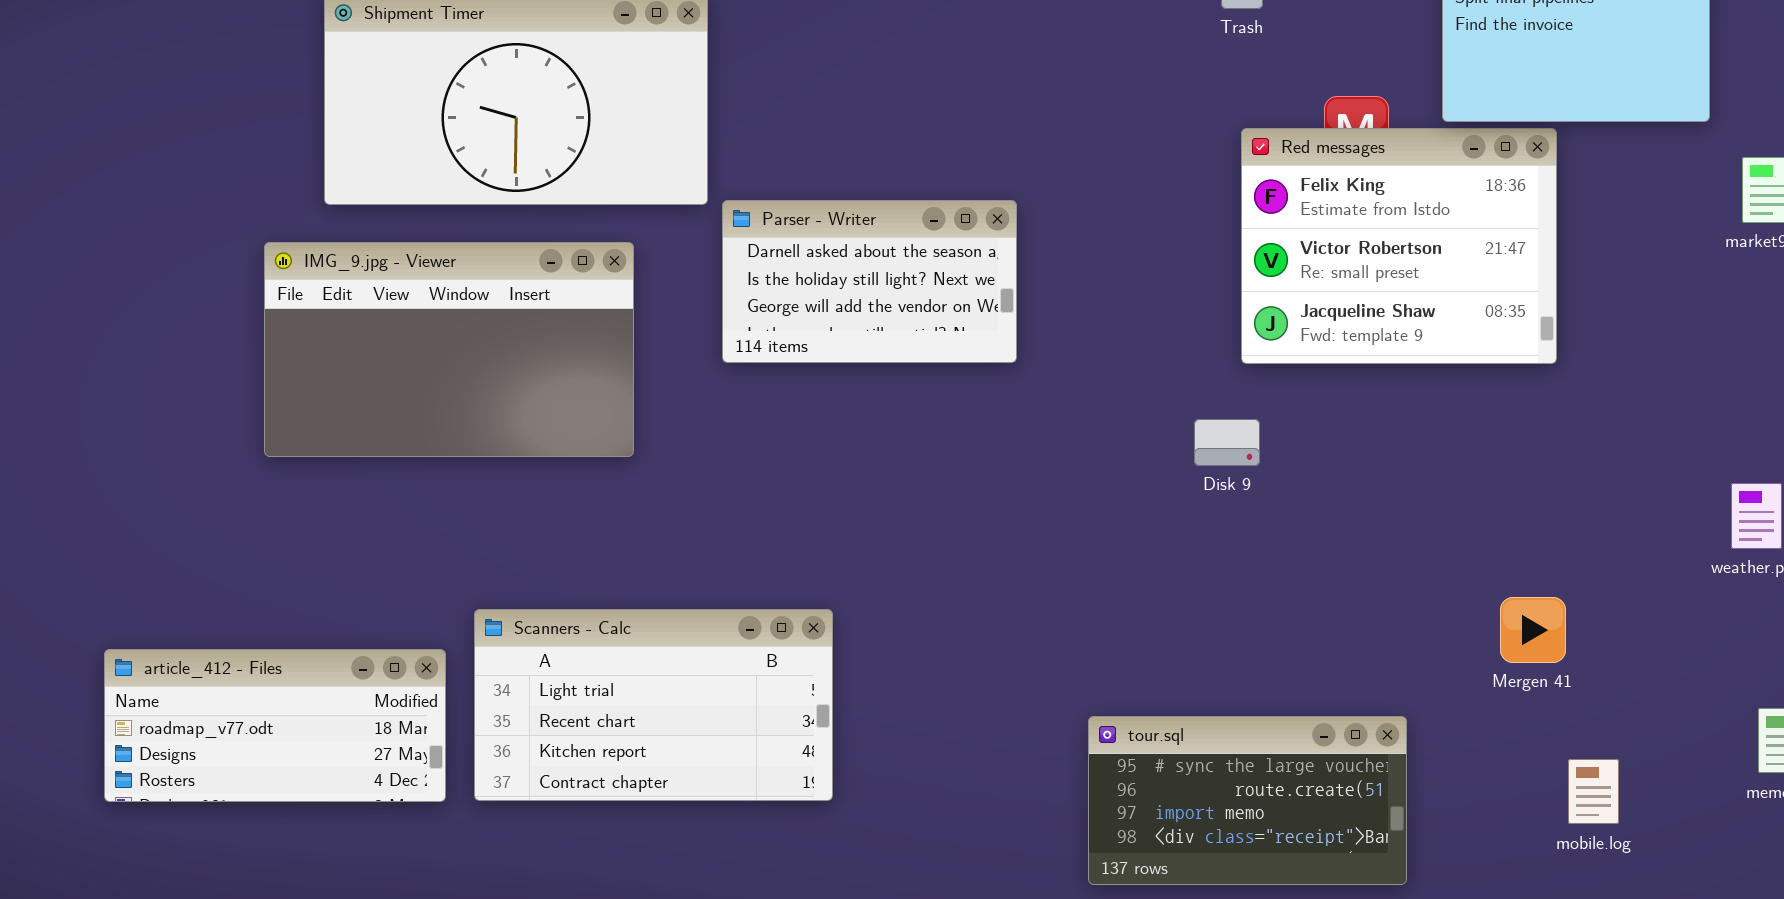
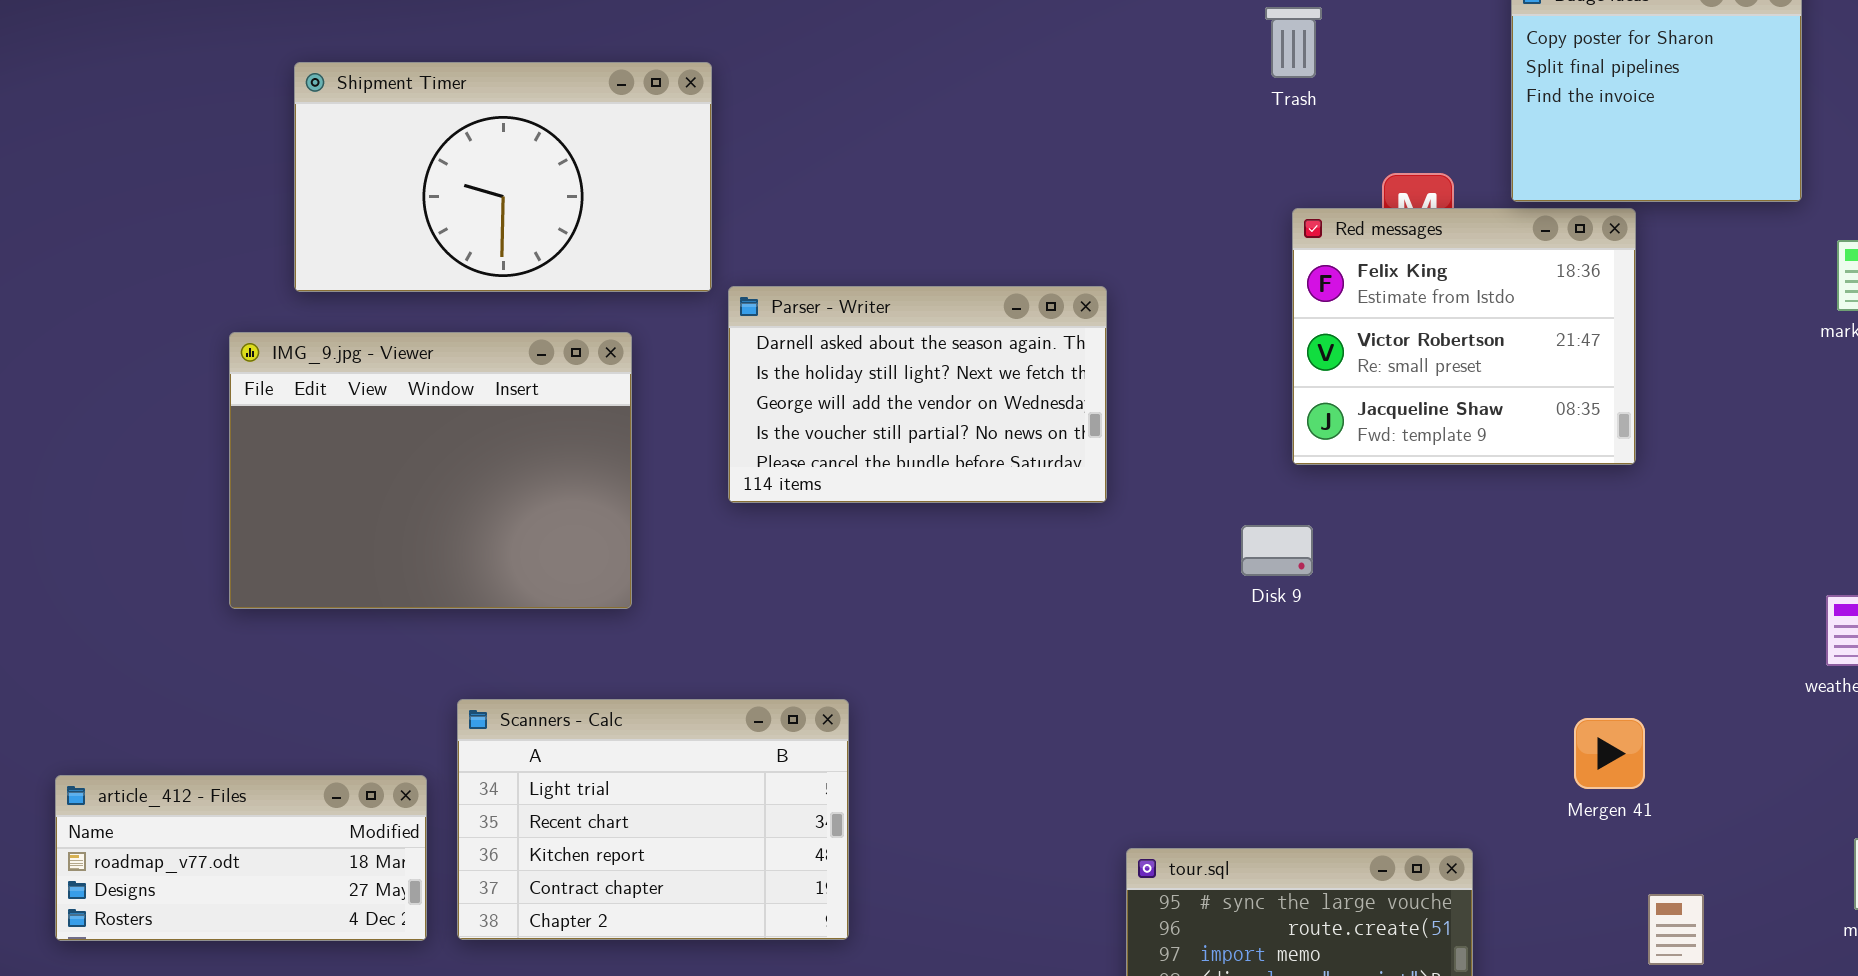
Parser - Writer: [722,200,1017,363] -> [728,286,1107,503], resized
IMG_9.jpg - Viewer: [264,242,634,457] -> [229,332,632,609], resized
Scanners - Calc: [474,609,833,801] -> [457,699,849,940], resized

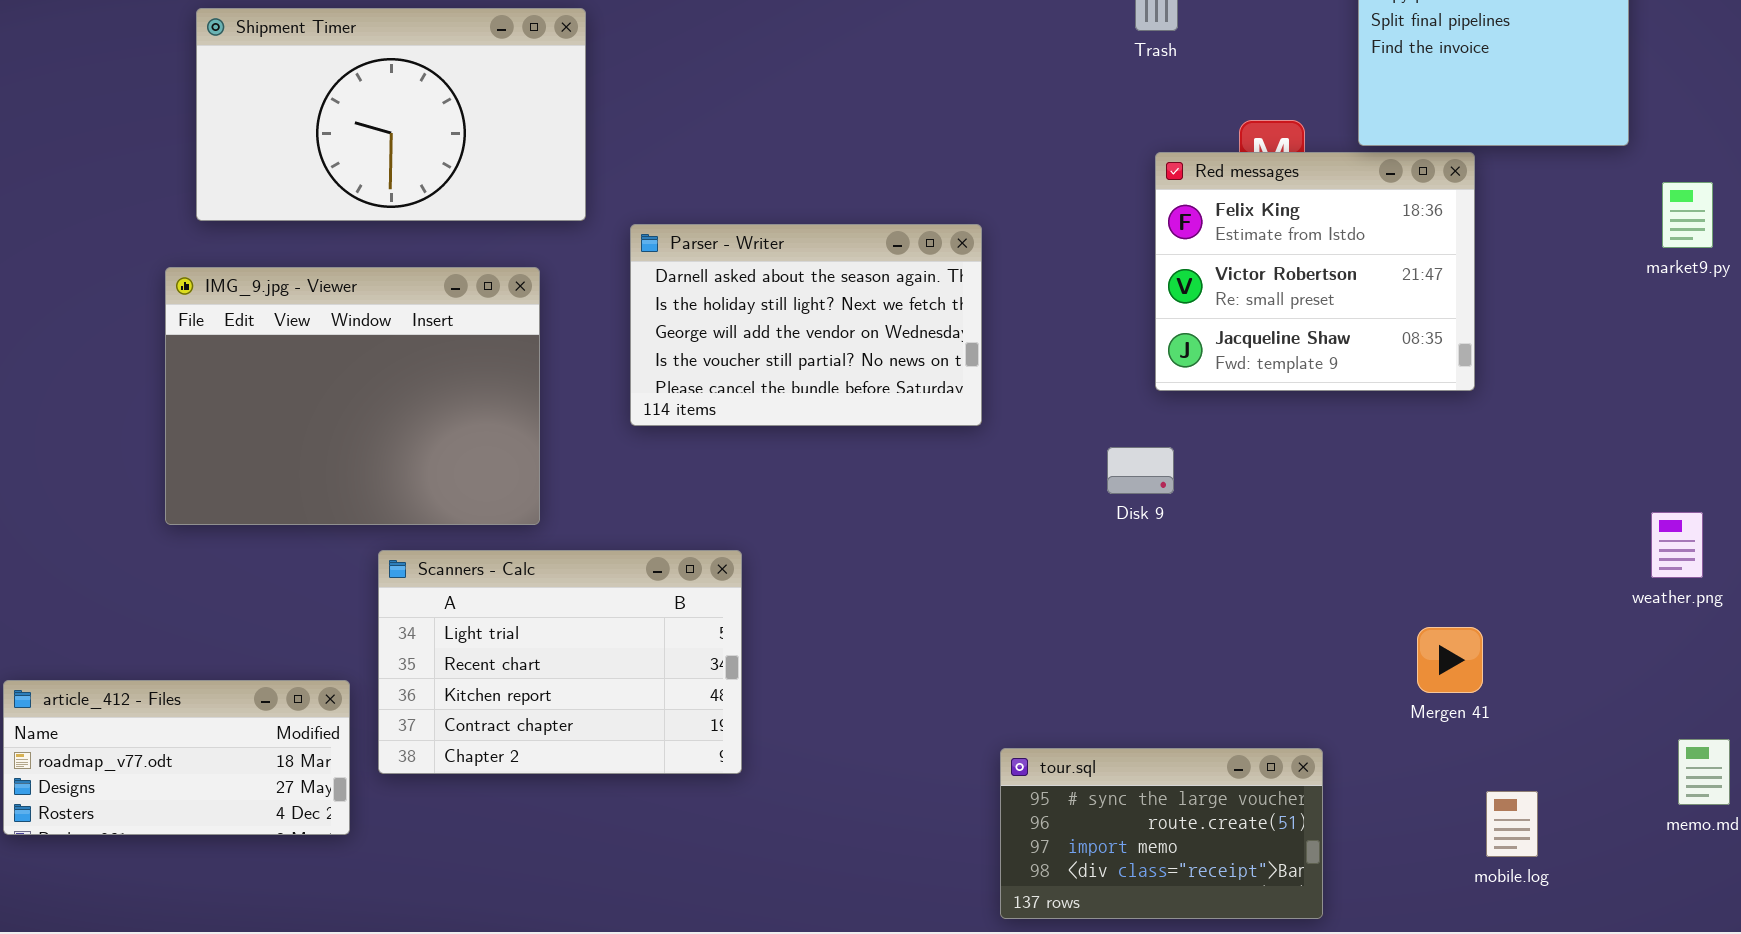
Shipment Timer: [294,62,712,292] -> [196,8,586,221], moved
Scanners - Calc: [457,699,849,940] -> [378,550,742,774], moved

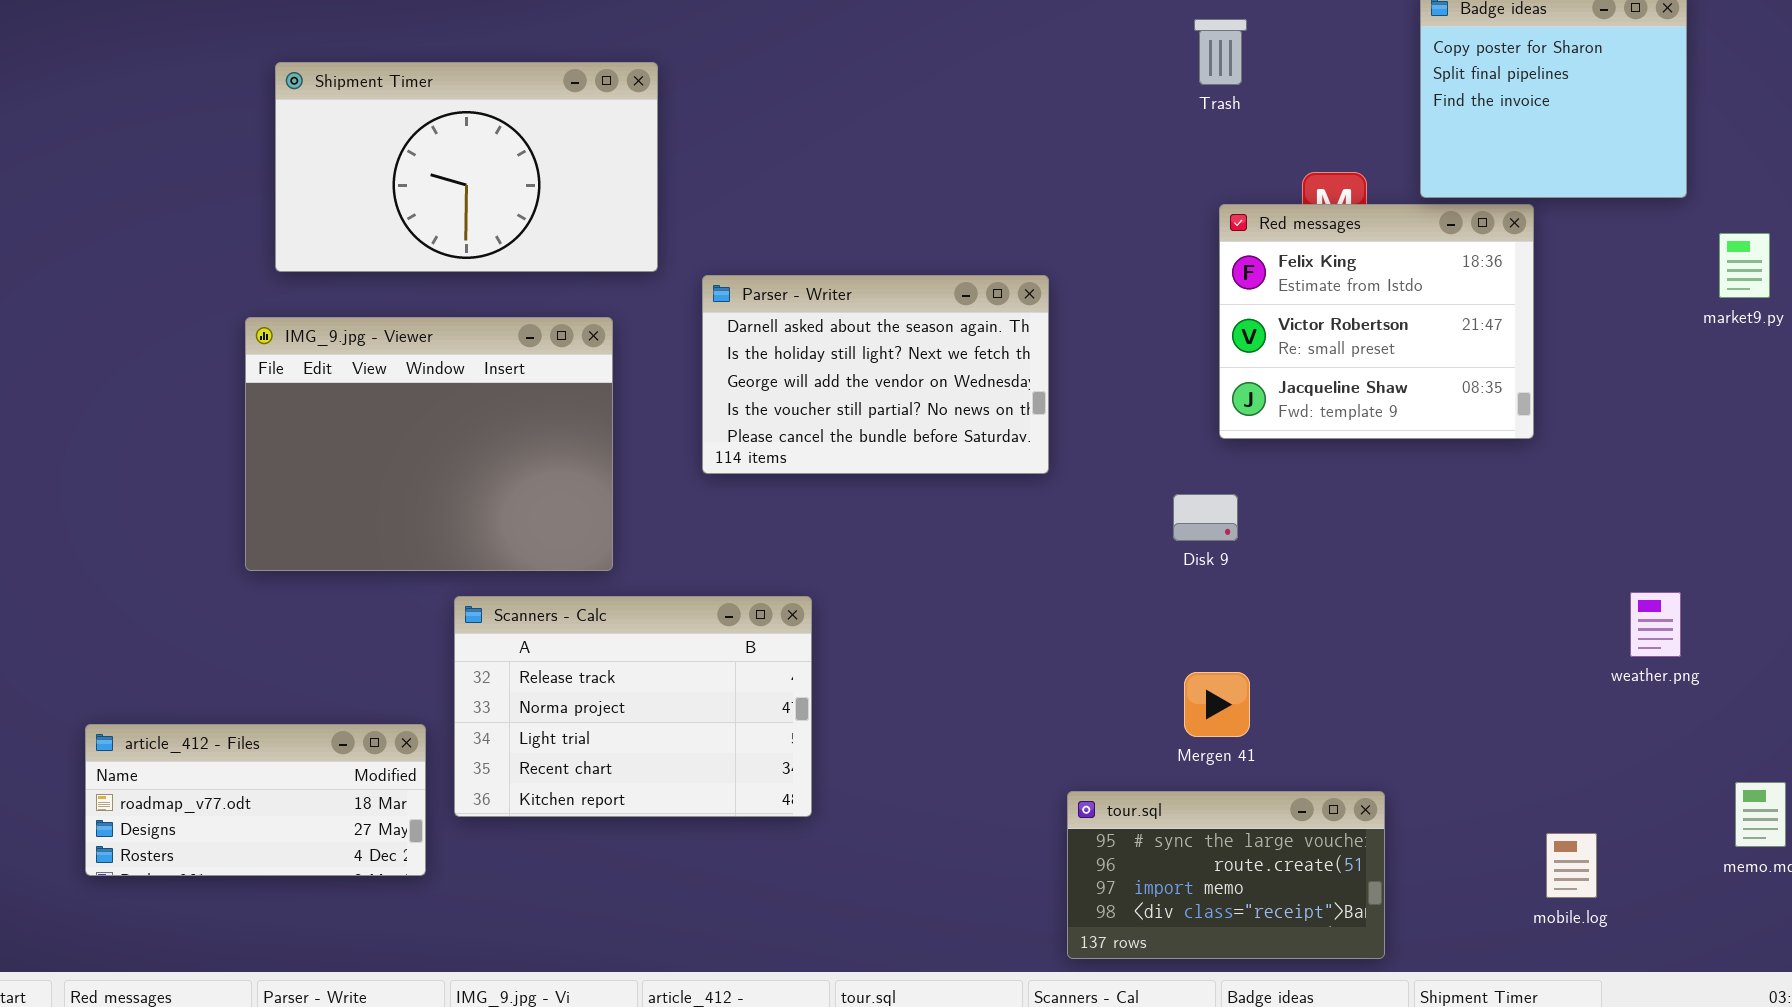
weather.png: [1651,512,1703,578] -> [1630,592,1681,657], moved
Scanners - Calc: [378,550,742,774] -> [454,596,812,817], scrolled up 2 rows
Mergen 41: [1417,627,1483,693] -> [1184,672,1250,737], moved

